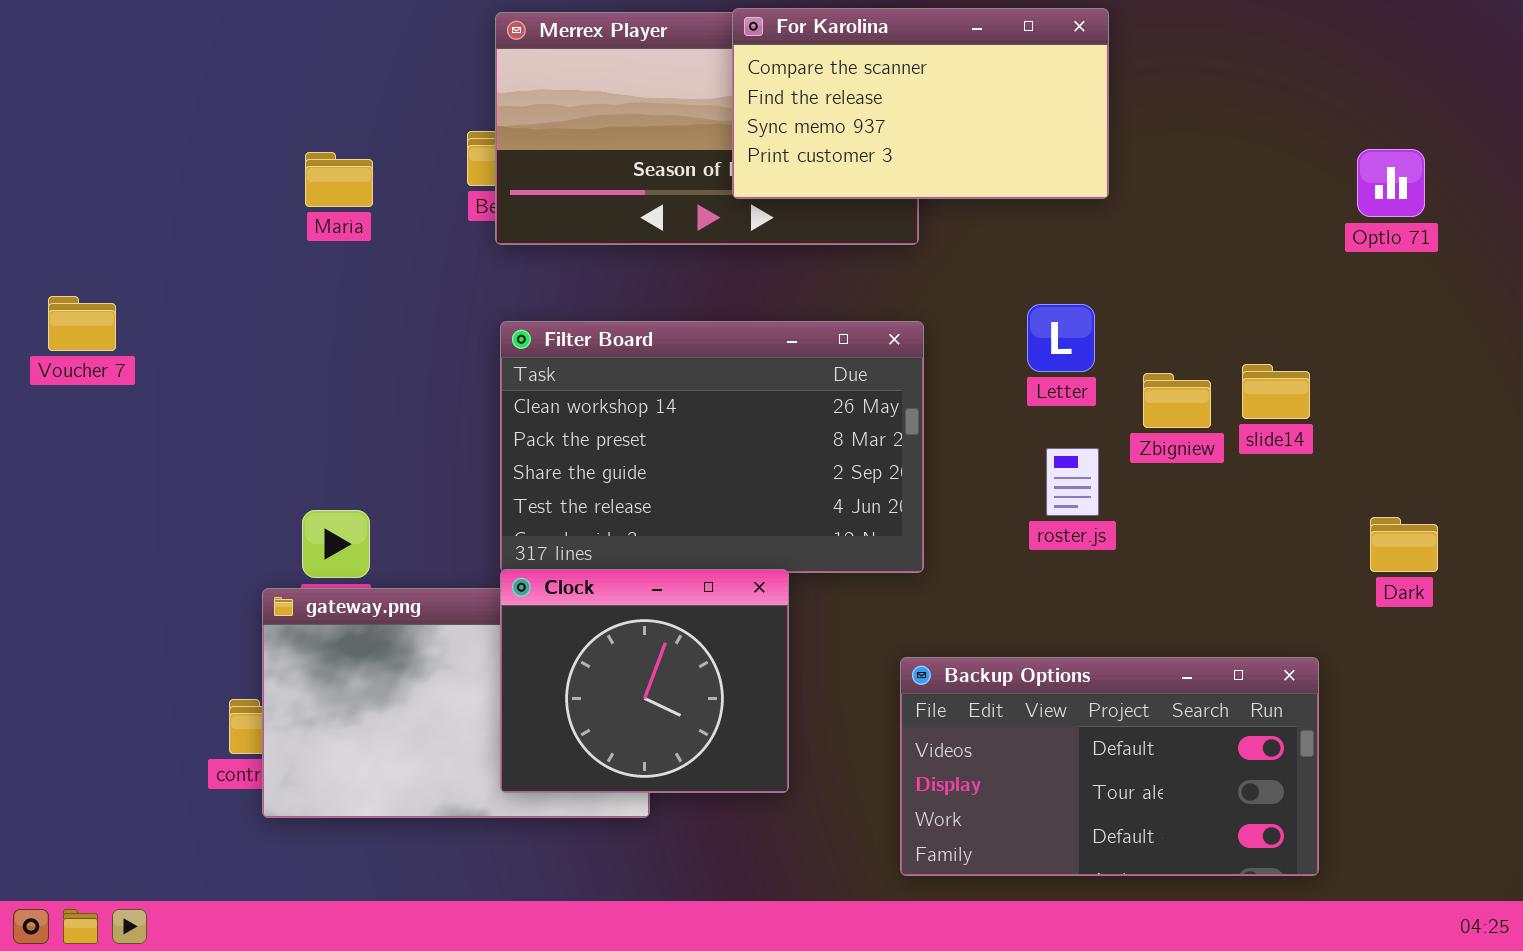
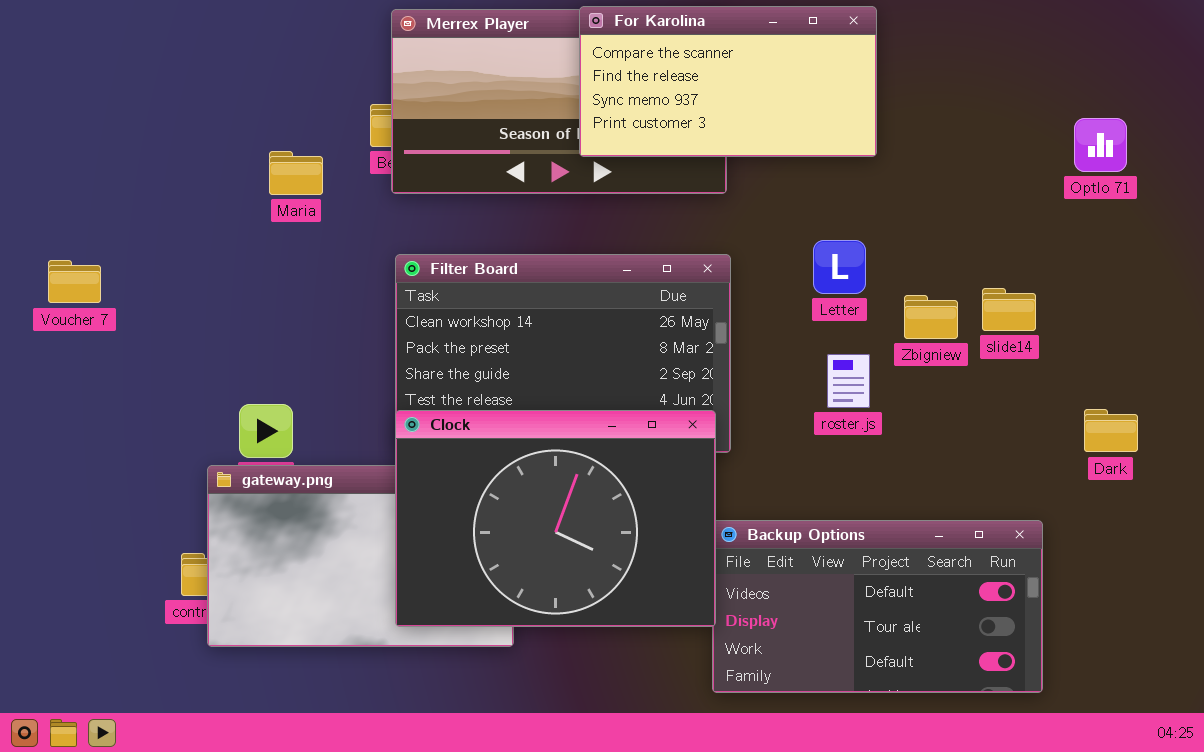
Maria: [305,152,373,207] -> [269,151,323,195], moved
Voucher 7: [48,296,116,351] -> [48,260,101,303], moved
Clock: [500,569,789,793] -> [395,410,716,627], resized

